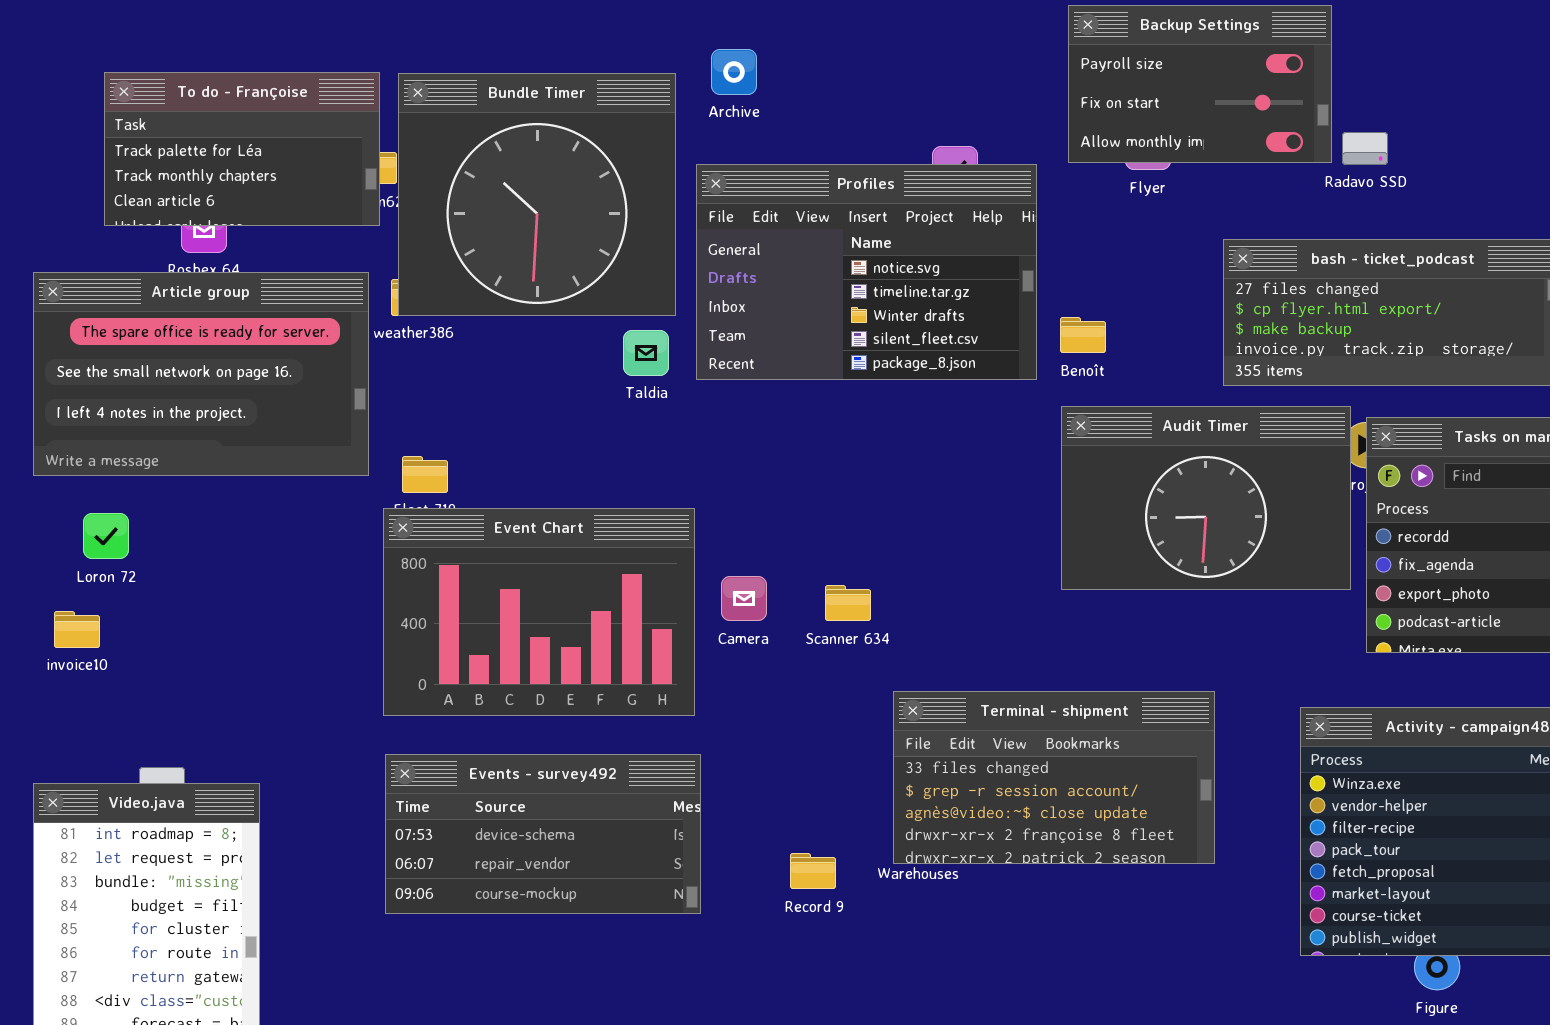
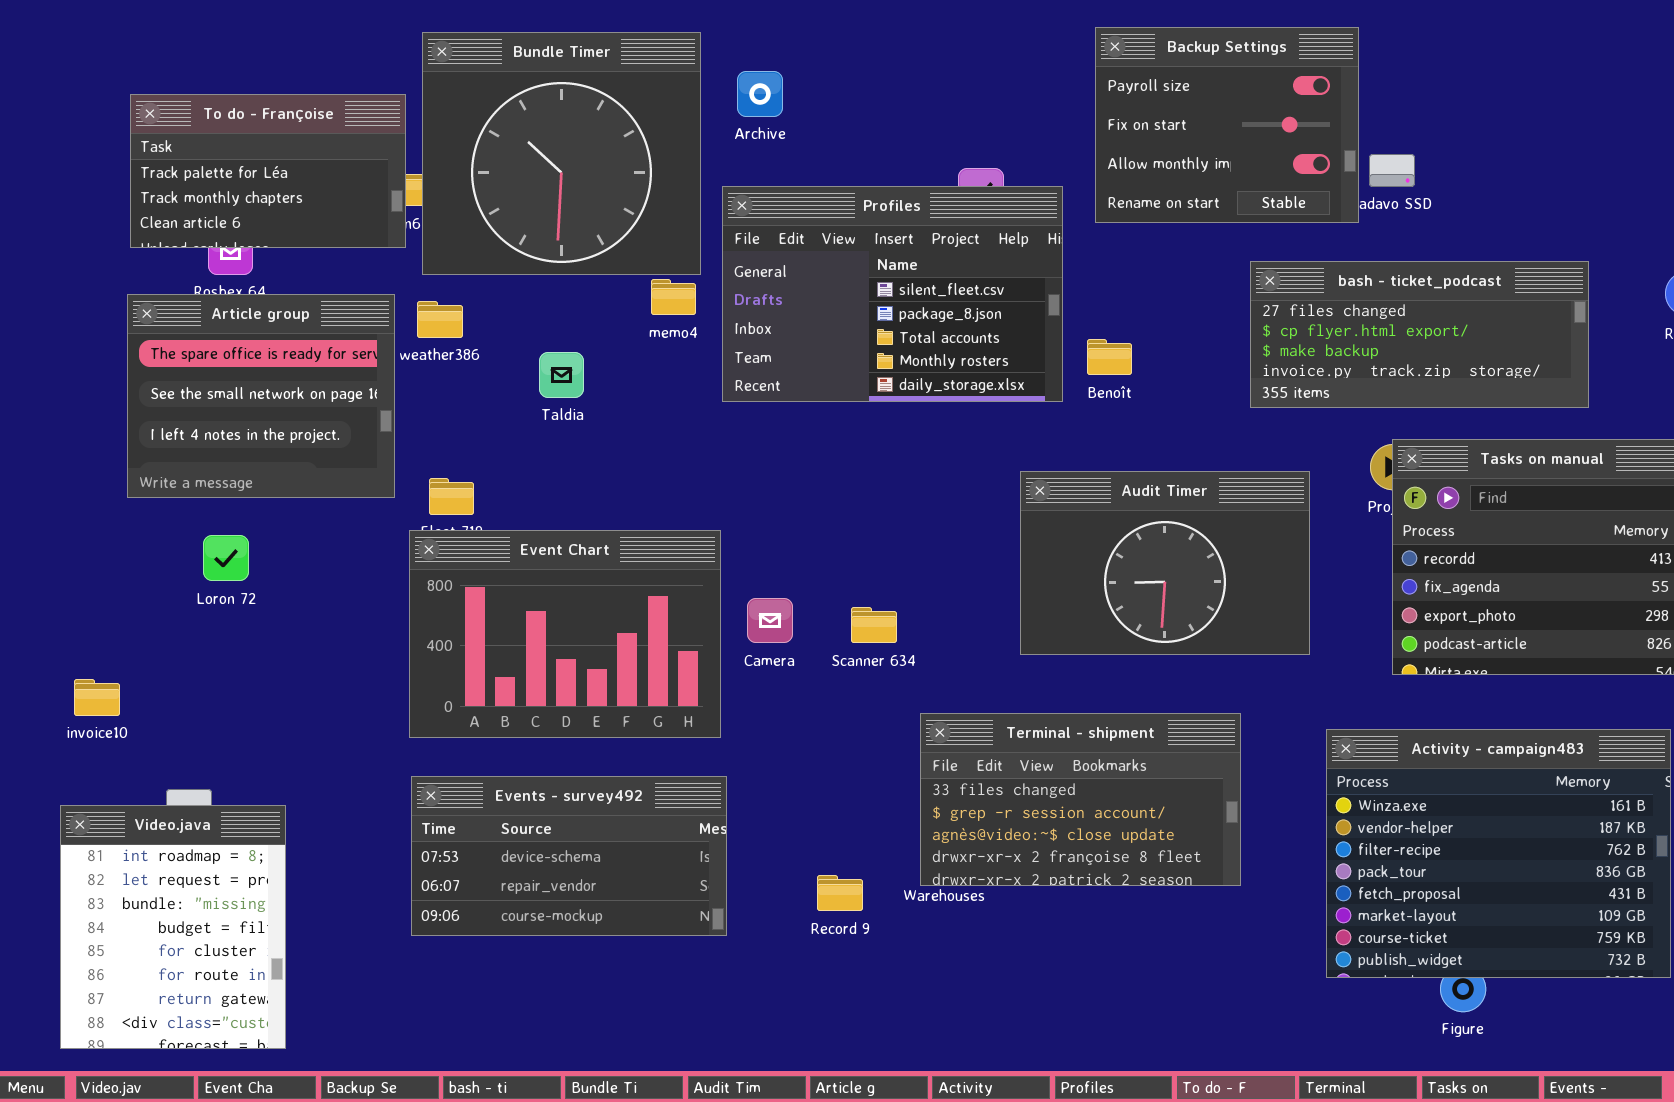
Backup Settings: [1068,5,1332,163] -> [1095,27,1359,223], resized
Bundle Timer: [398,73,676,316] -> [422,32,701,275], moved
Profiles: [696,164,1037,380] -> [722,186,1063,402], scrolled down 3 rows
Article group: [33,272,369,476] -> [127,294,395,498], resized
Taldia: [623,330,669,376] -> [539,352,584,398], moved
Audit Timer: [1061,406,1351,590] -> [1020,471,1310,655], moved
Loron 72: [83,513,129,559] -> [203,535,249,581], moved
invoice10: [54,611,100,648] -> [74,679,120,716], moved

